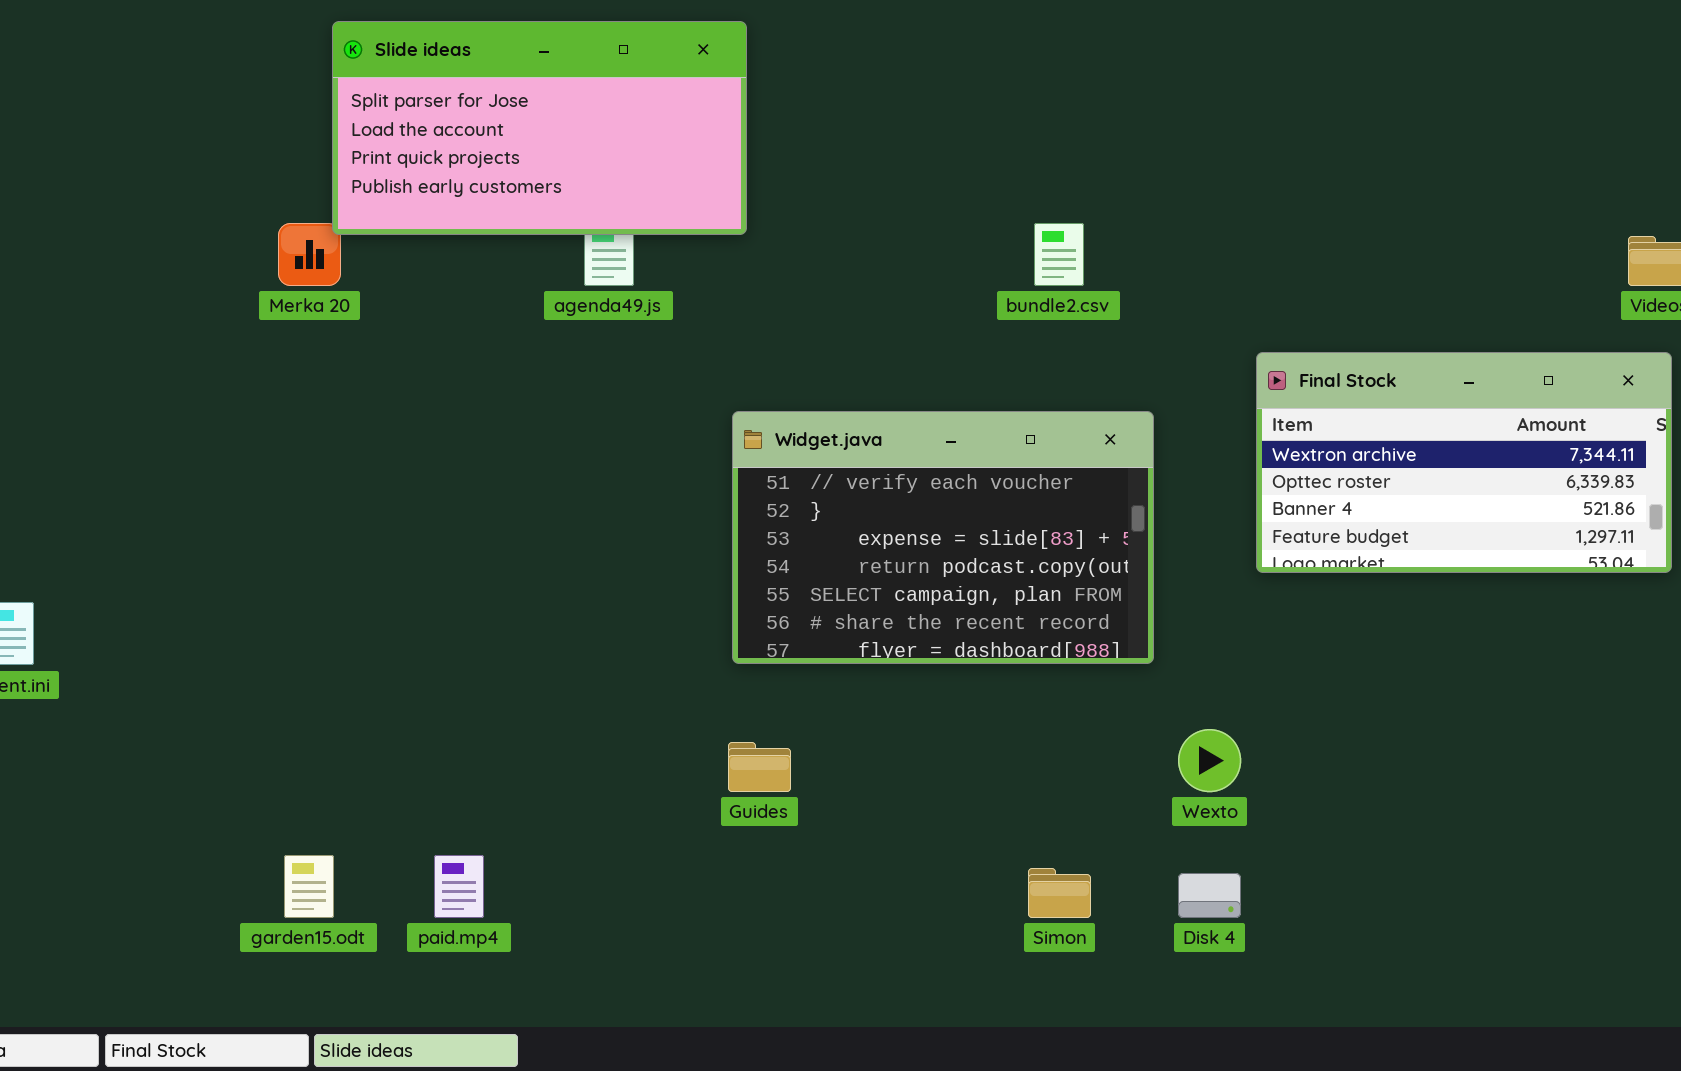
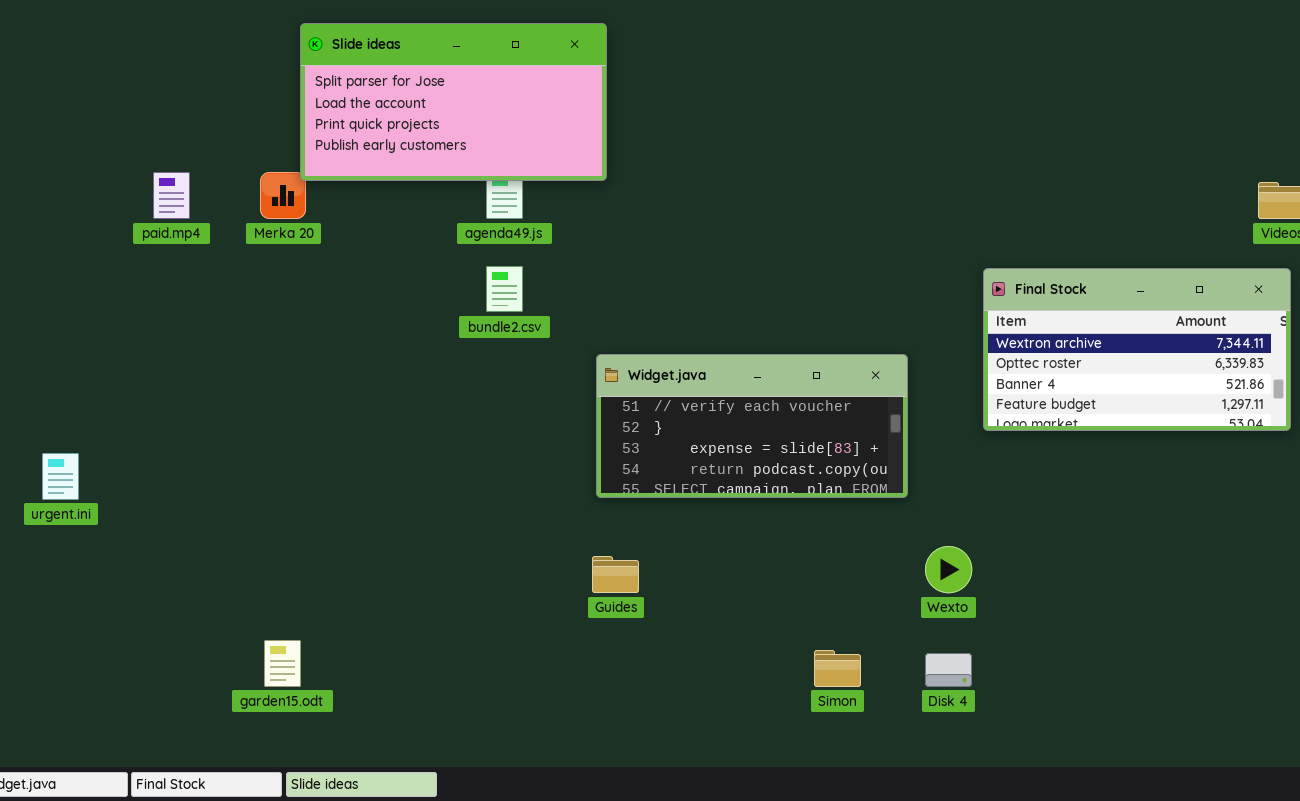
bundle2.csv: [1034,223,1084,286] -> [486,266,523,312], moved
Widget.java: [732,411,1154,664] -> [596,354,908,498], resized
paid.mp4: [434,855,484,918] -> [153,172,190,219], moved

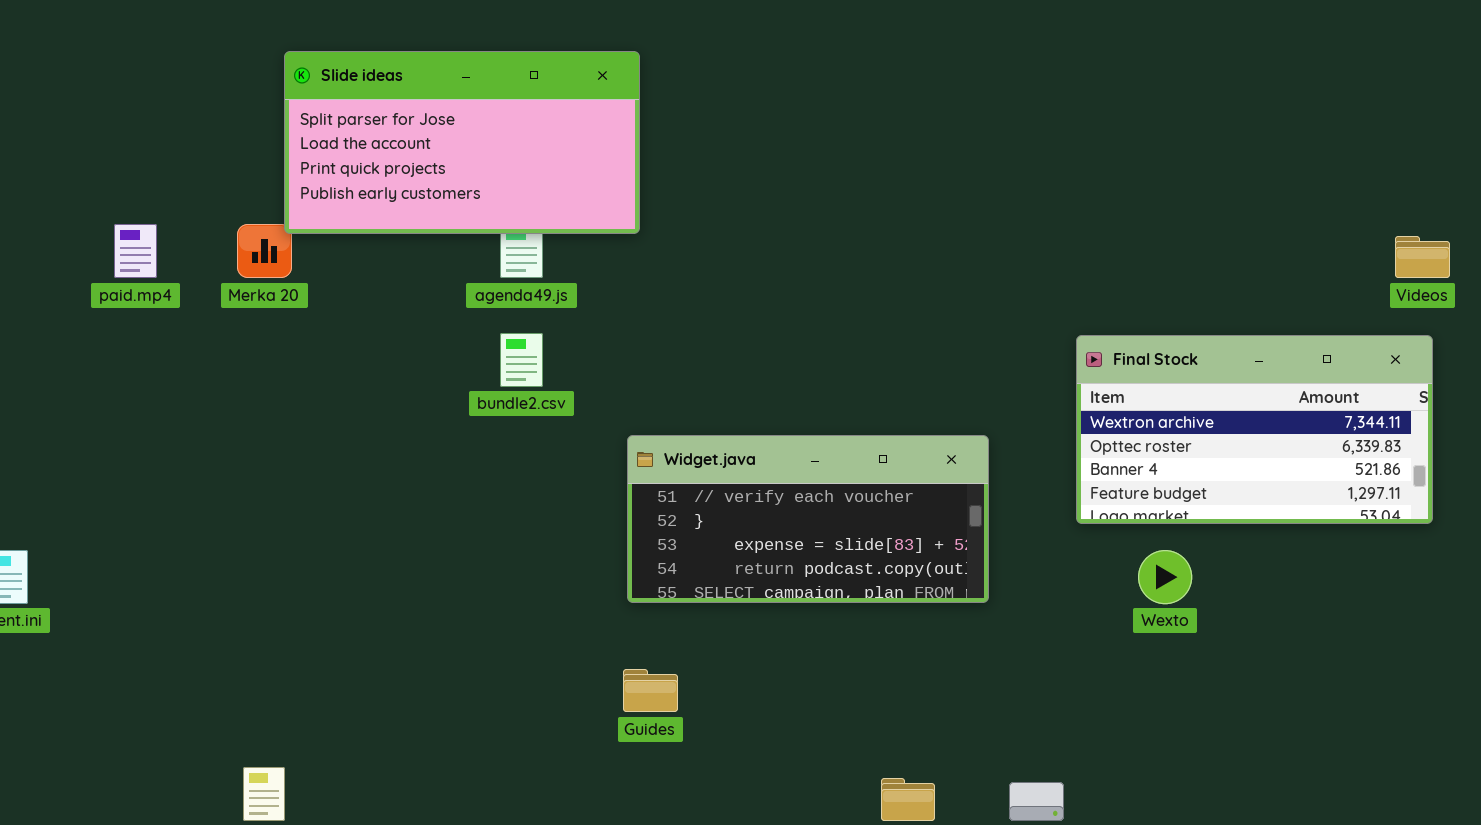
Wexto: [925,546,972,593] -> [1138,550,1192,604], moved

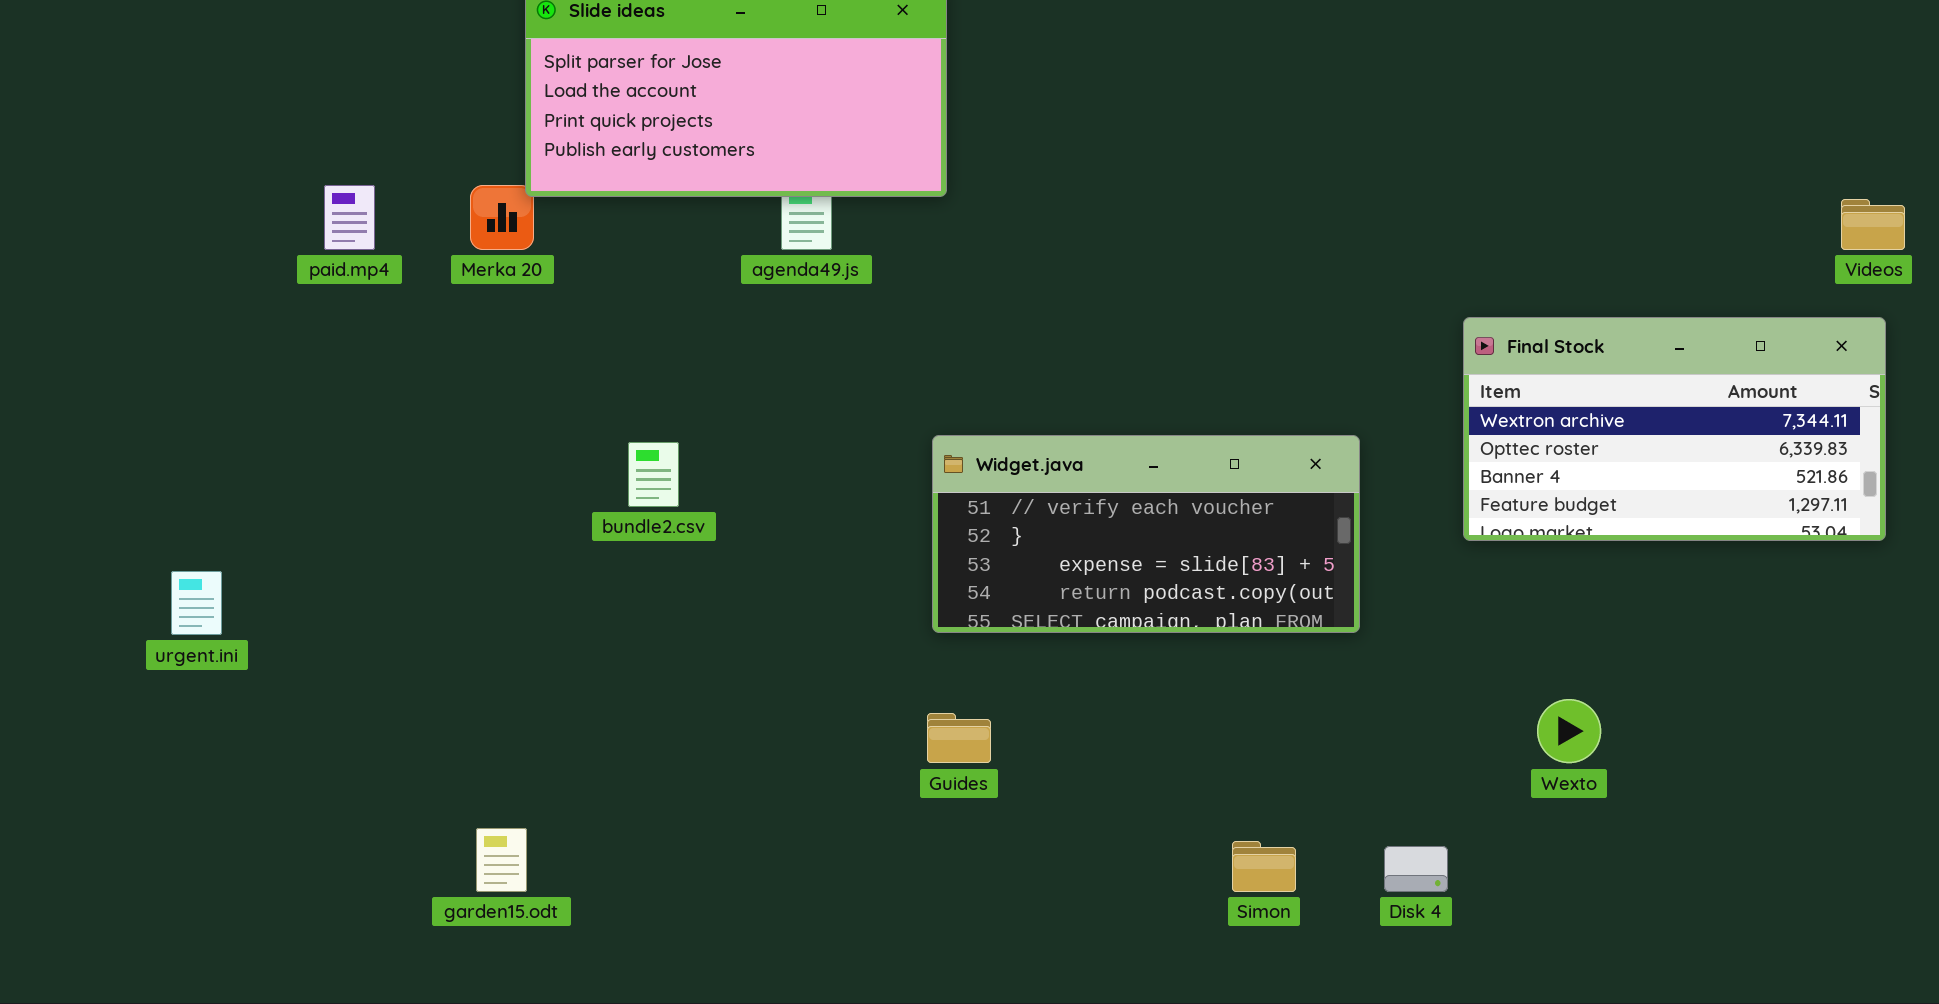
bundle2.csv: [500,333,543,387] -> [628,442,679,507], moved
Wexto: [1138,550,1192,604] -> [1537,699,1601,763], moved

